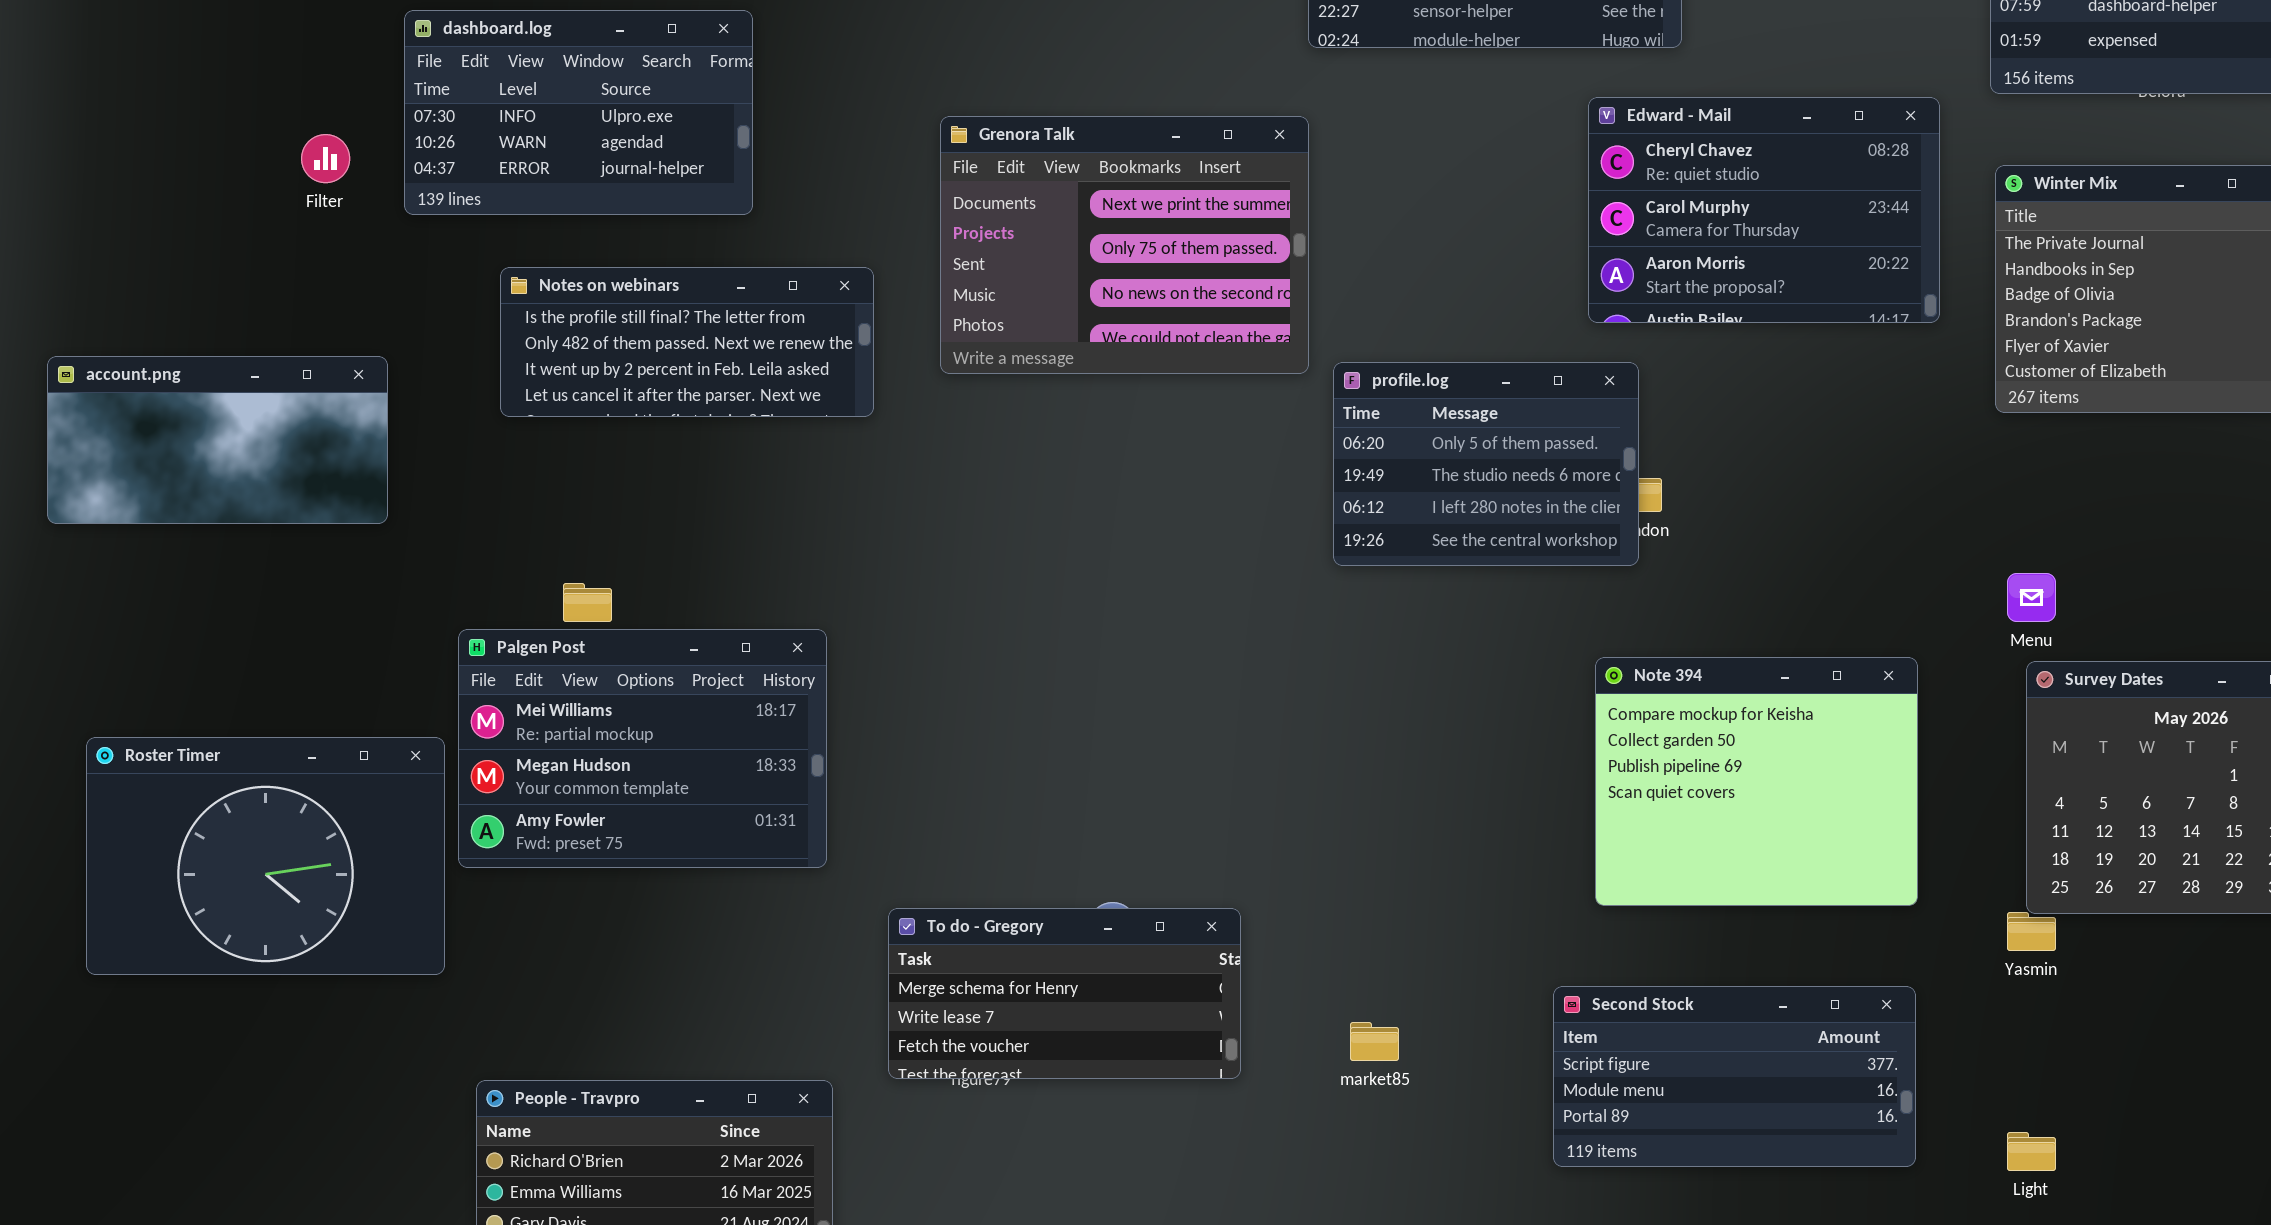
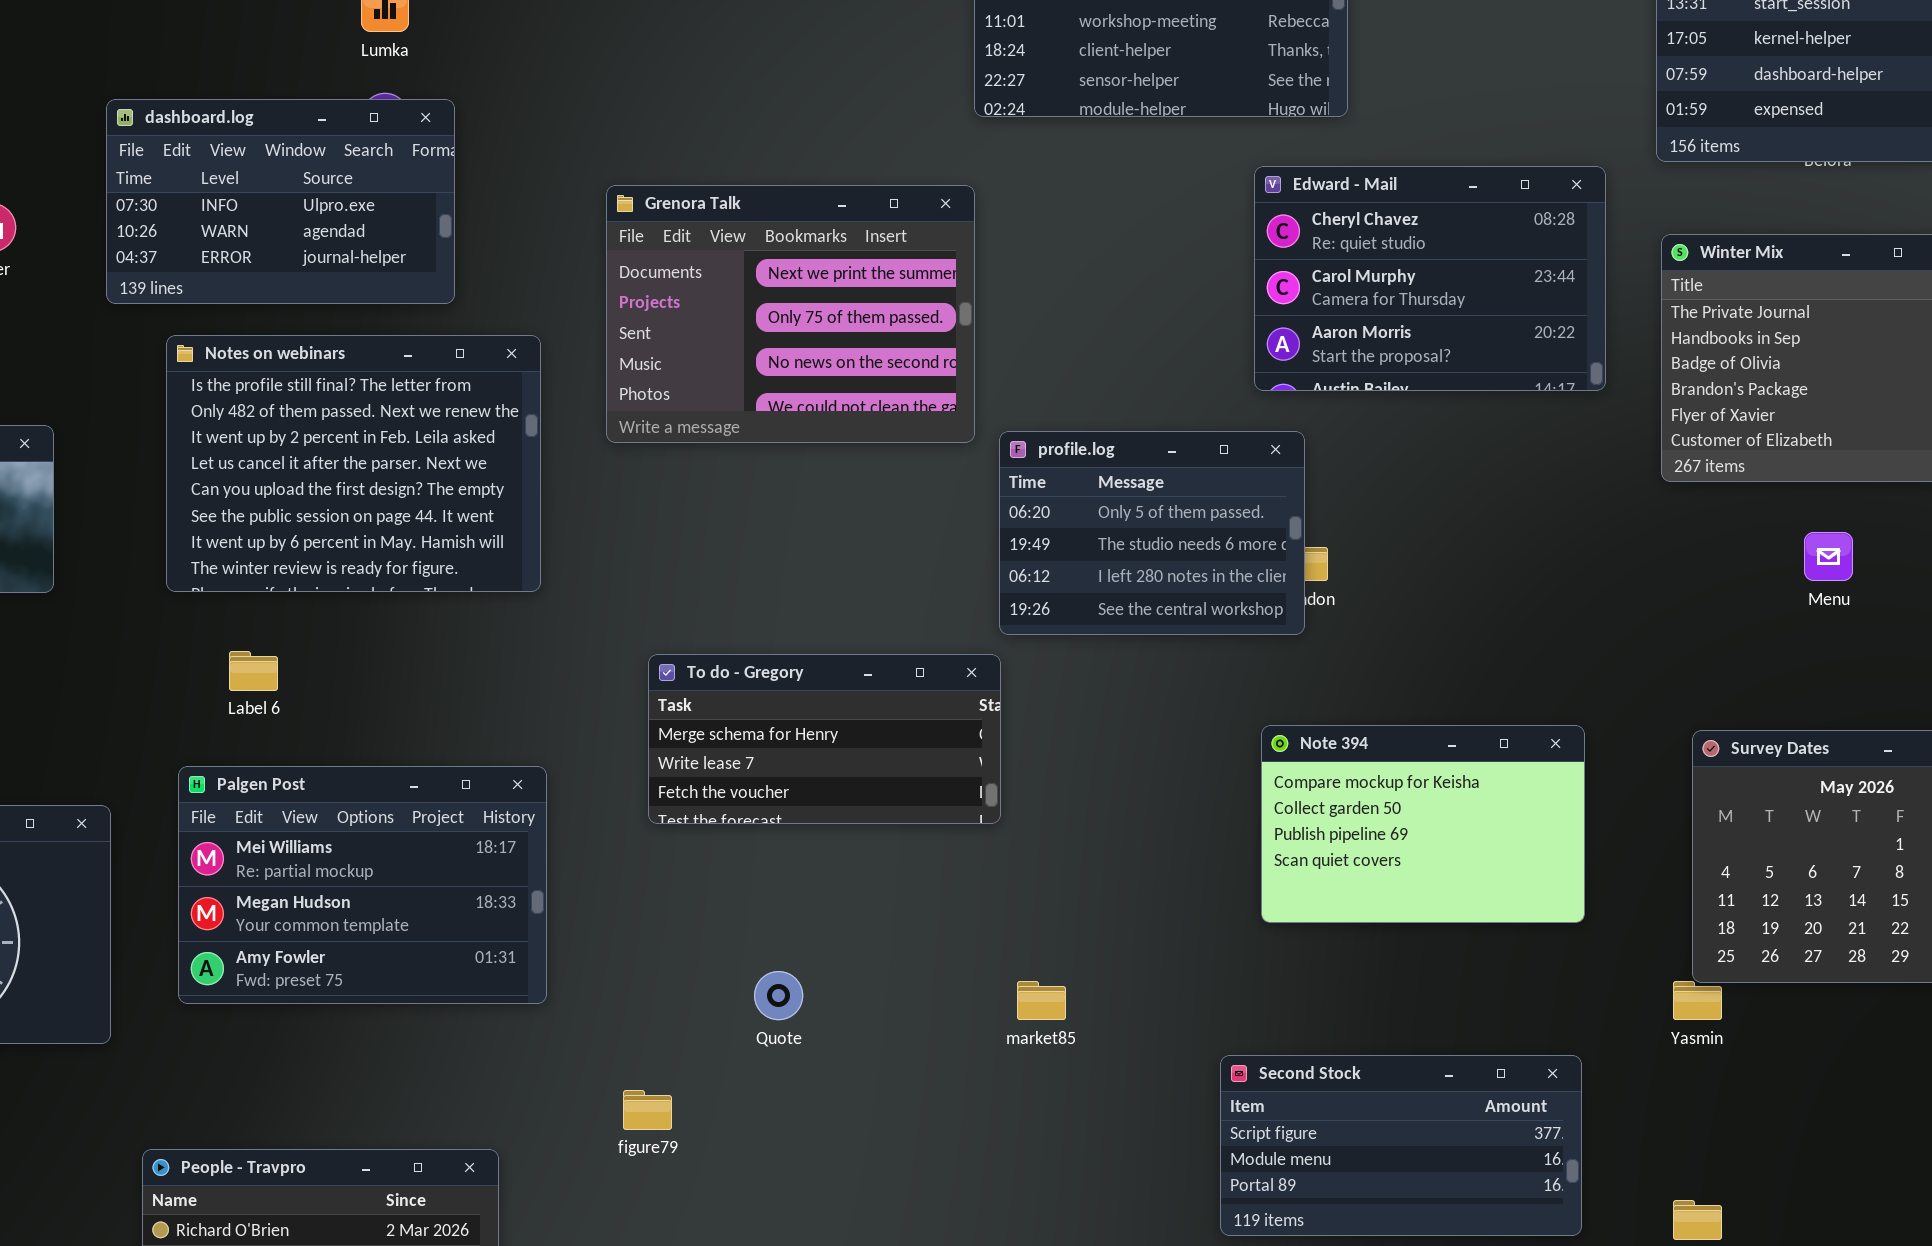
dashboard.log: [404,10,753,215] -> [106,99,455,304], moved
Notes on webinars: [500,267,874,417] -> [166,335,541,592], resized
Menu: [2007,573,2056,622] -> [1804,532,1853,581], moved
Palgen Post: [458,629,827,868] -> [178,766,547,1004], moved
Note 394: [1595,657,1918,906] -> [1261,725,1585,923], resized
To do - Gregory: [888,908,1241,1079] -> [648,654,1001,824], moved
market85: [1350,1022,1399,1061] -> [1017,981,1066,1020], moved

